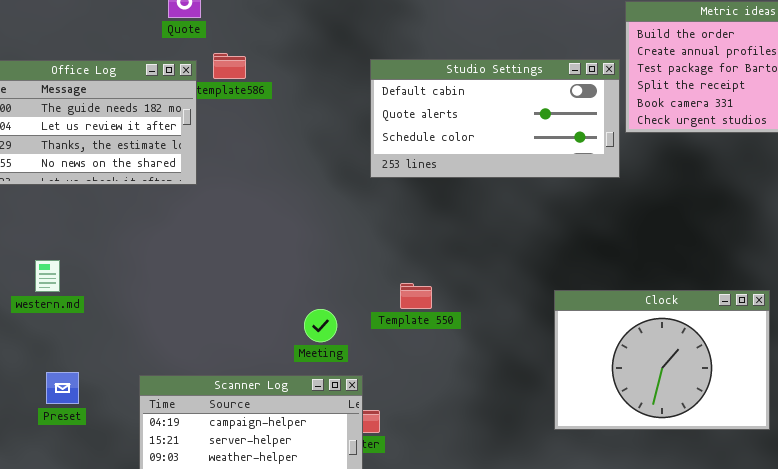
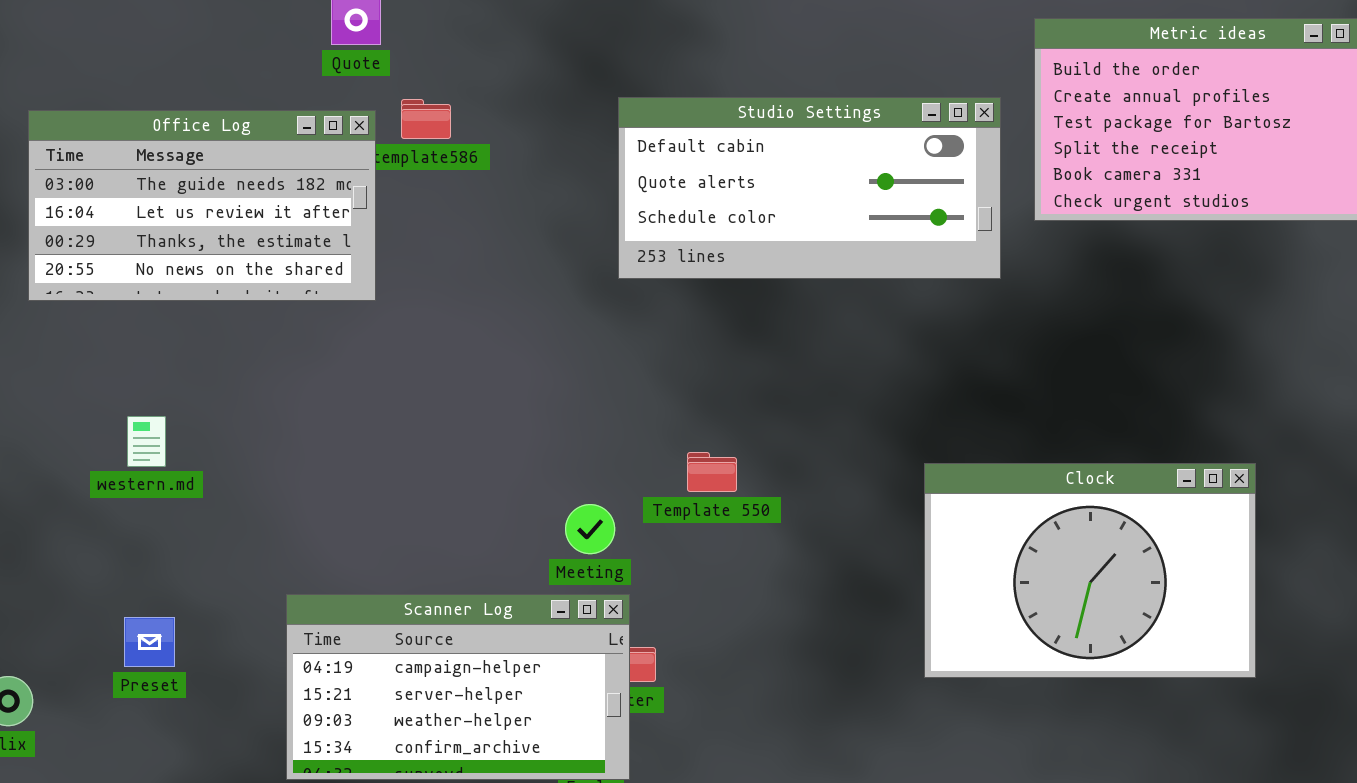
Studio Settings: [370,59,620,178] -> [618,97,1001,279], moved
Meeting: [304,309,337,342] -> [565,504,615,554], moved
Preset: [46,372,79,404] -> [124,617,175,667], moved

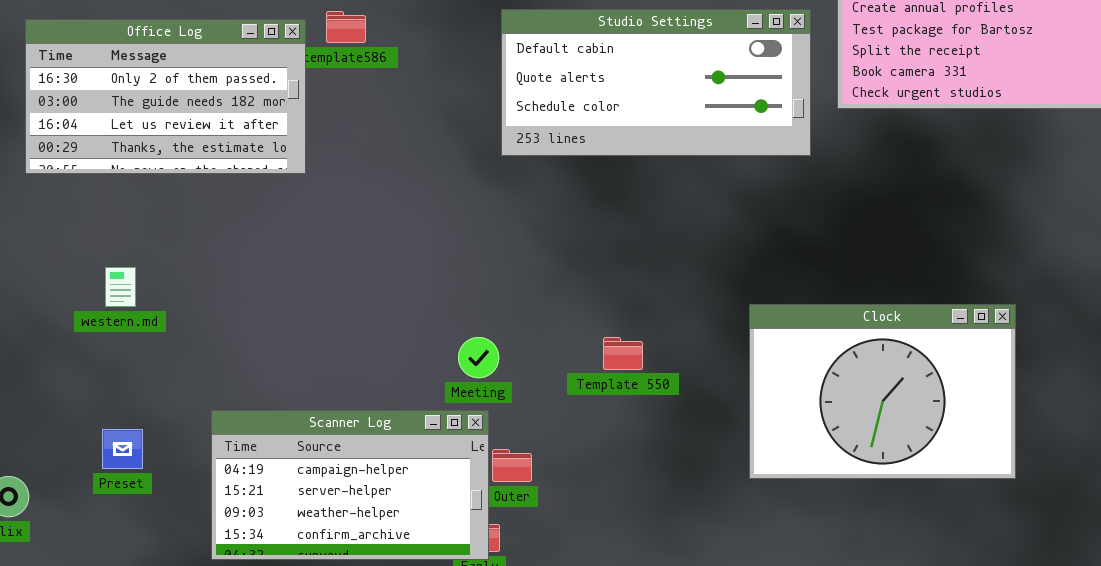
Office Log: [28,110,376,301] -> [25,19,306,174], scrolled up 1 row
Template 550: [687,452,737,492] -> [603,337,643,370], moved
Scanner Log: [286,594,630,780] -> [211,410,489,560], moved

